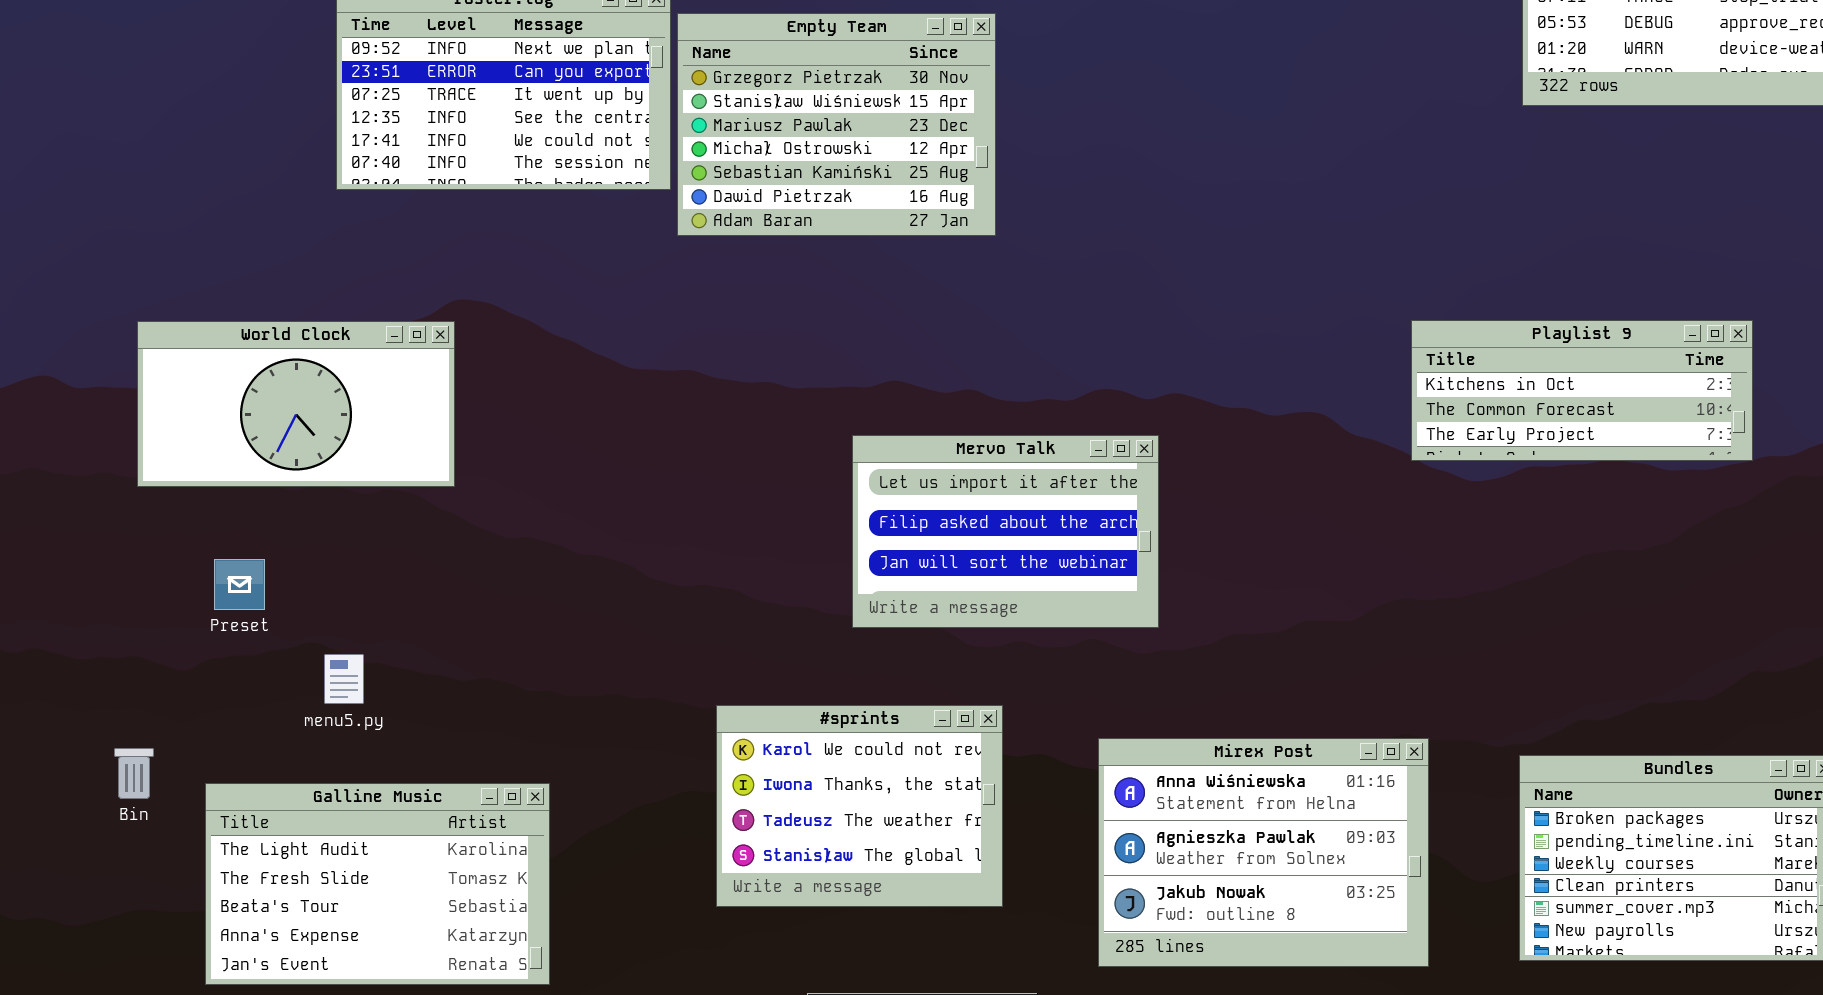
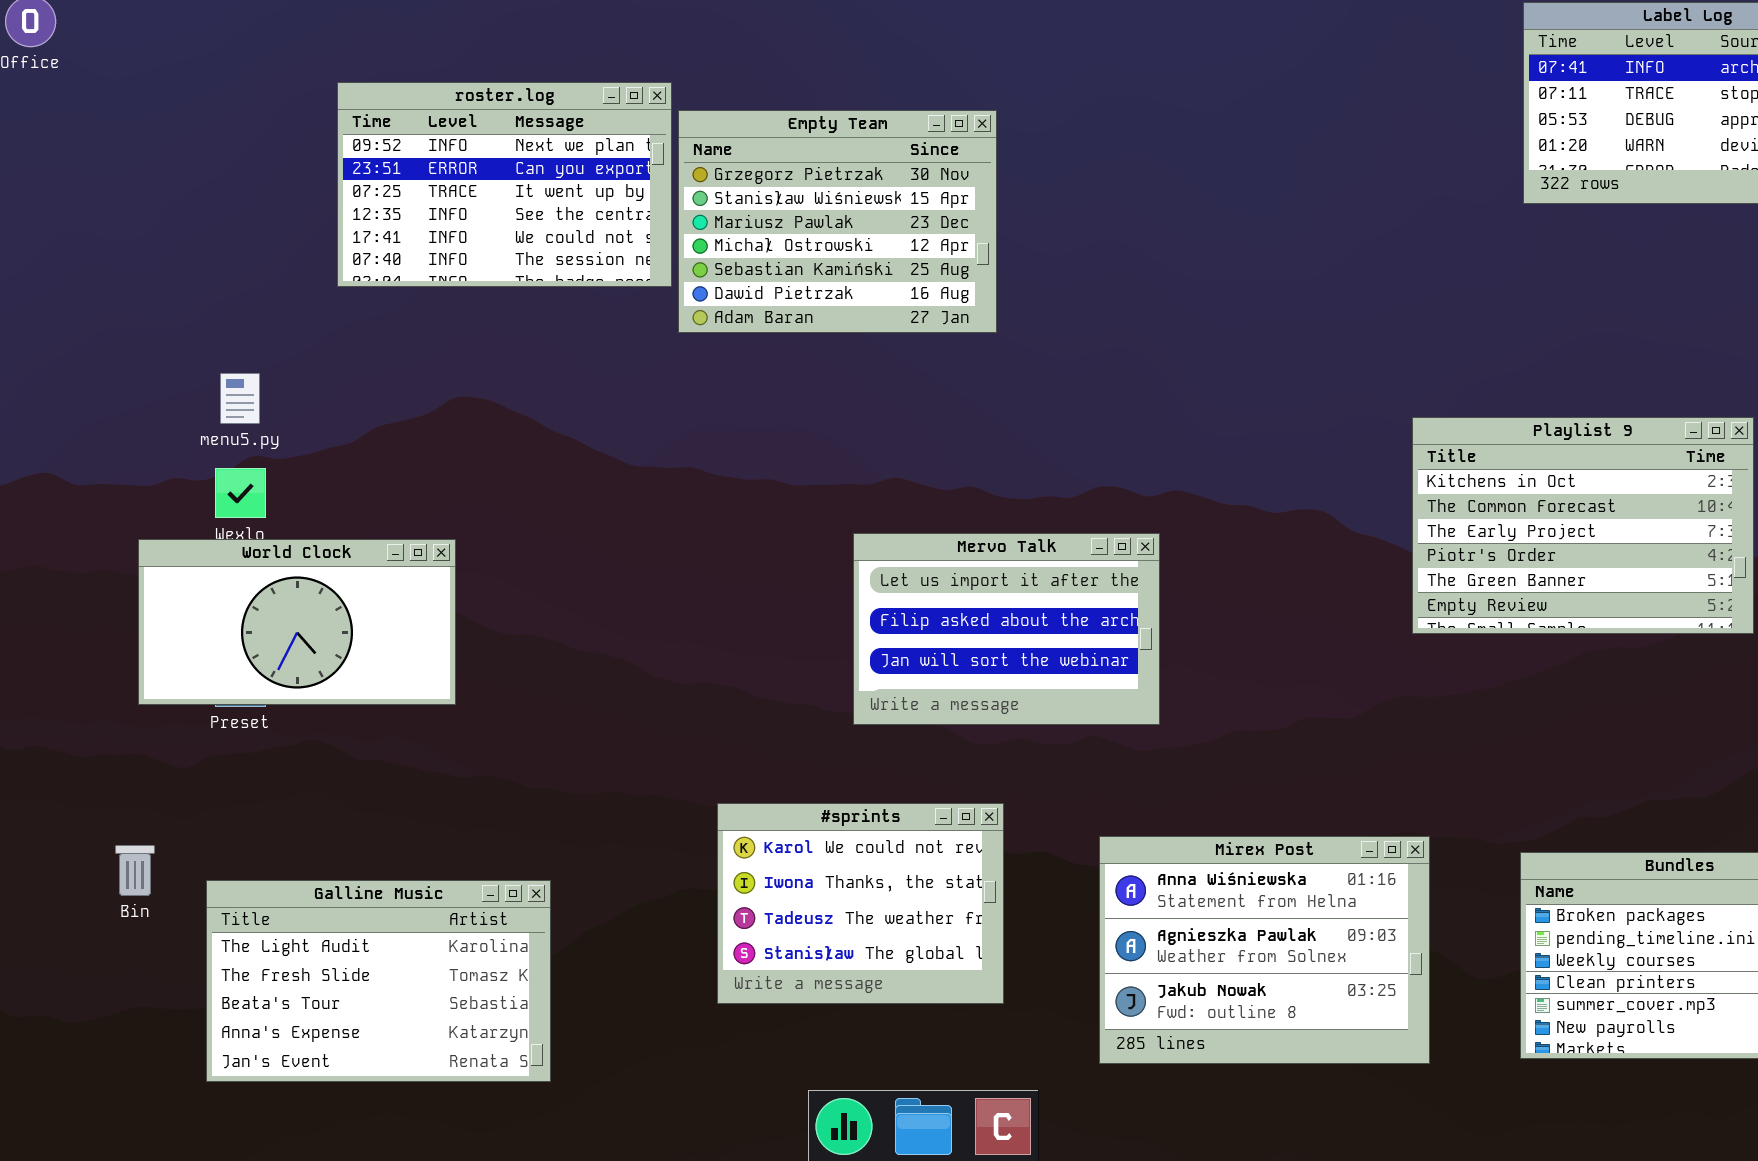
Playlist 9: [1411,320,1753,461] -> [1412,417,1754,634], resized
World Clock: [137,321,455,487] -> [138,539,456,705], moved
menu5.py: [324,654,364,704] -> [220,373,260,424], moved

